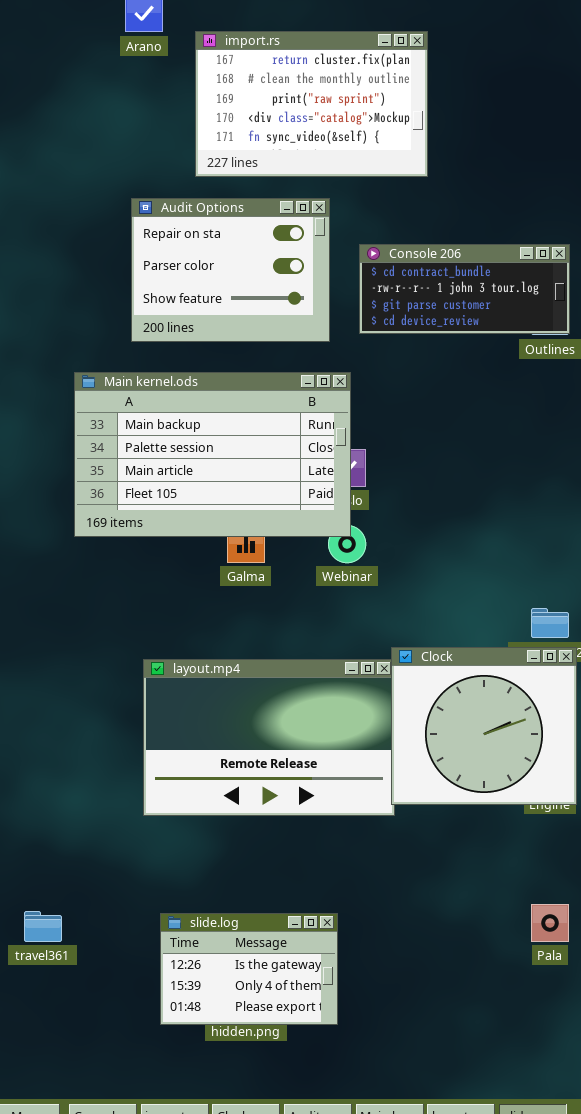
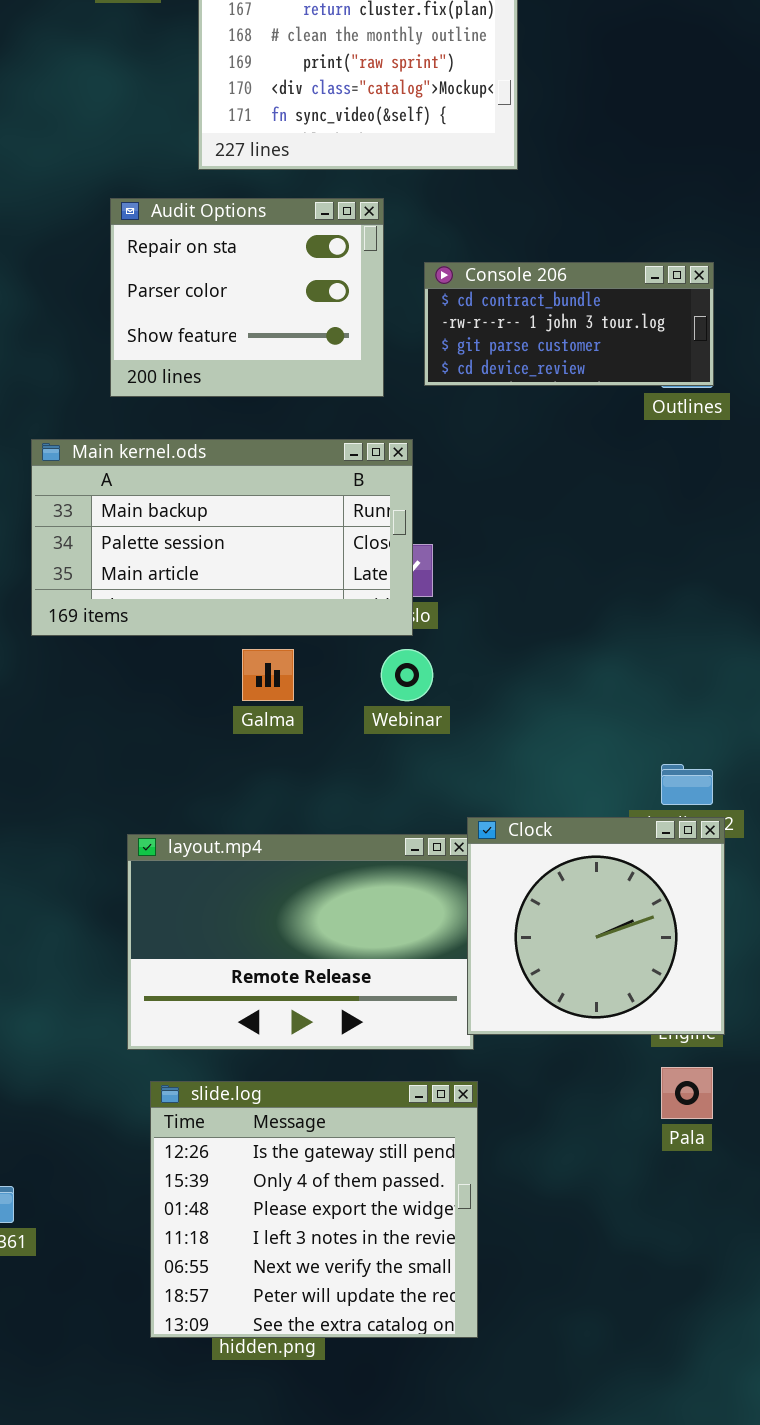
Main kernel.ods: [74,372,351,537] -> [31,439,413,636], resized
Pala: [531,904,569,942] -> [661,1067,713,1119], moved
slide.log: [160,913,338,1025] -> [150,1081,478,1338], resized

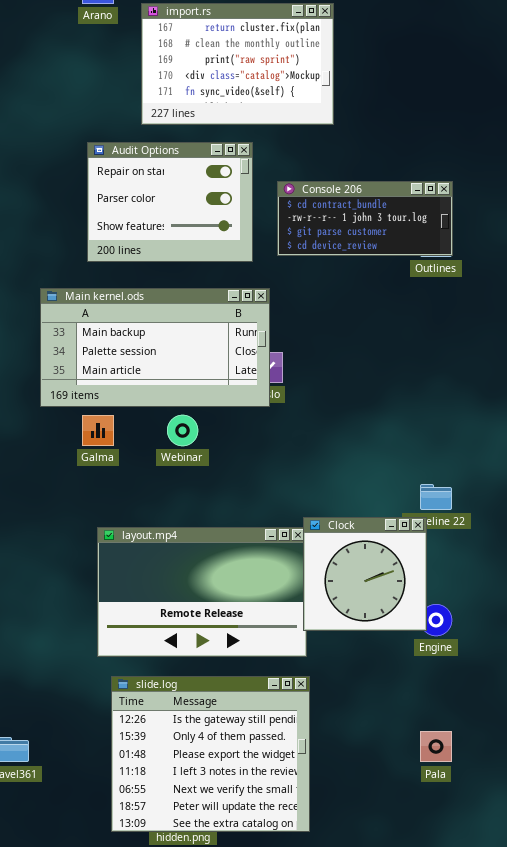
Galma: [242,649,294,701] -> [82,415,114,446], moved
Webinar: [381,649,433,701] -> [167,415,198,446], moved
Clock: [467,817,725,1035] -> [303,517,427,631], resized
Pala: [661,1067,713,1119] -> [420,731,452,762], moved

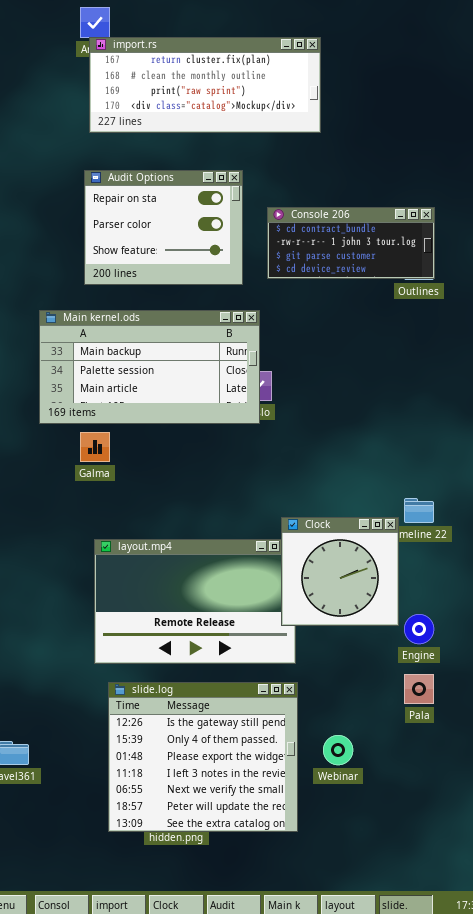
import.rs: [141,3,334,125] -> [89,37,321,133], resized
Webinar: [167,415,198,446] -> [323,735,353,765], moved
Clock: [303,517,427,631] -> [281,517,399,626], moved
Pala: [420,731,452,762] -> [404,674,434,704], moved

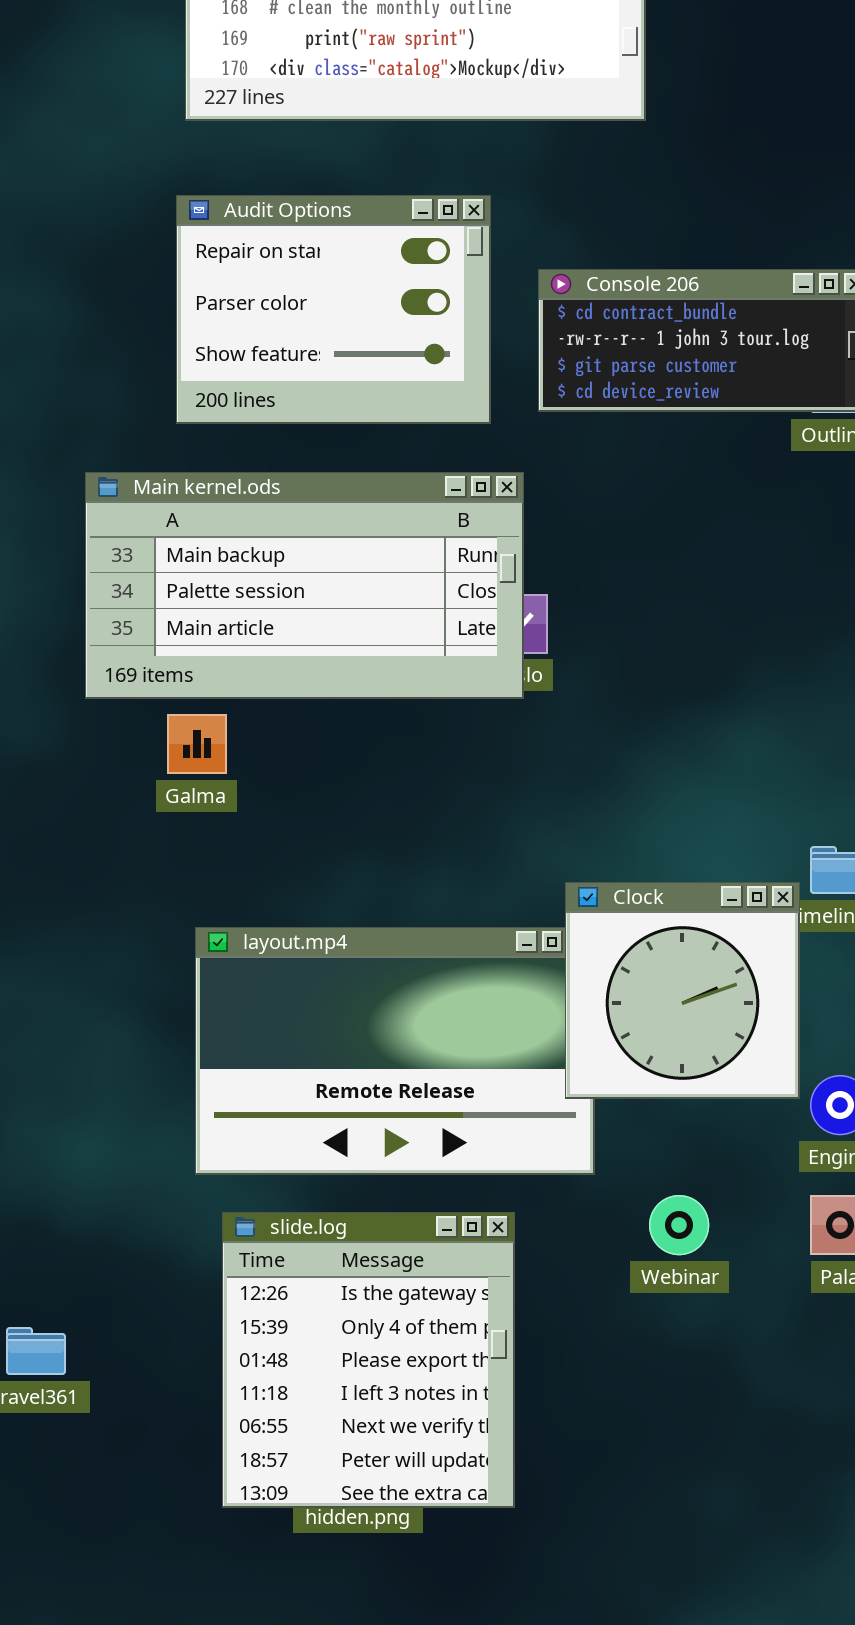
slide.log: [108,682,298,832] -> [222,1212,515,1508], resized
Webinar: [323,735,353,765] -> [649,1195,709,1255], moved

